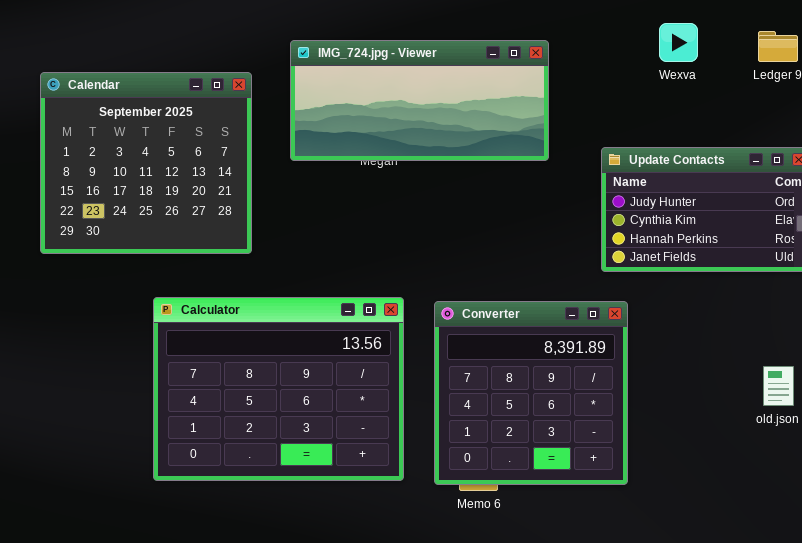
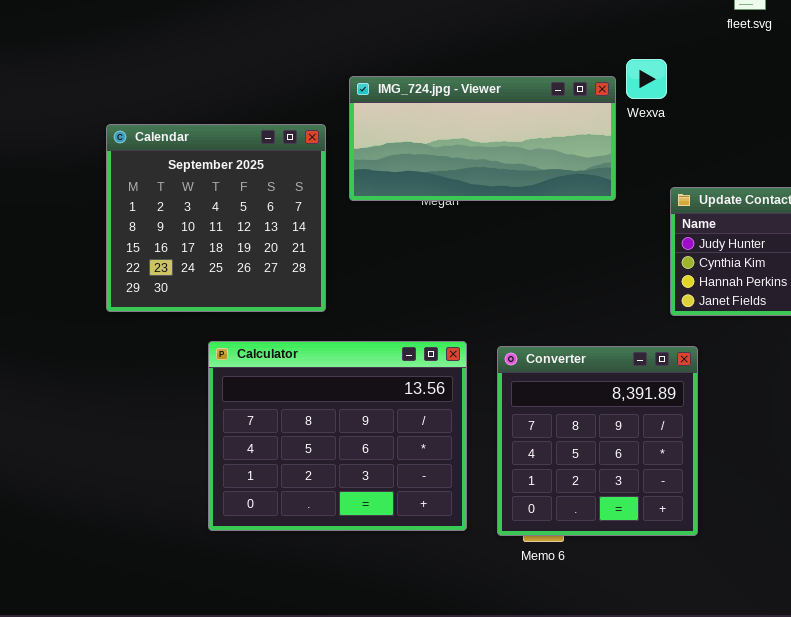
Wexva: [659,23,698,62] -> [626,59,667,99], moved
Calendar: [40,72,252,254] -> [106,124,326,312], moved

